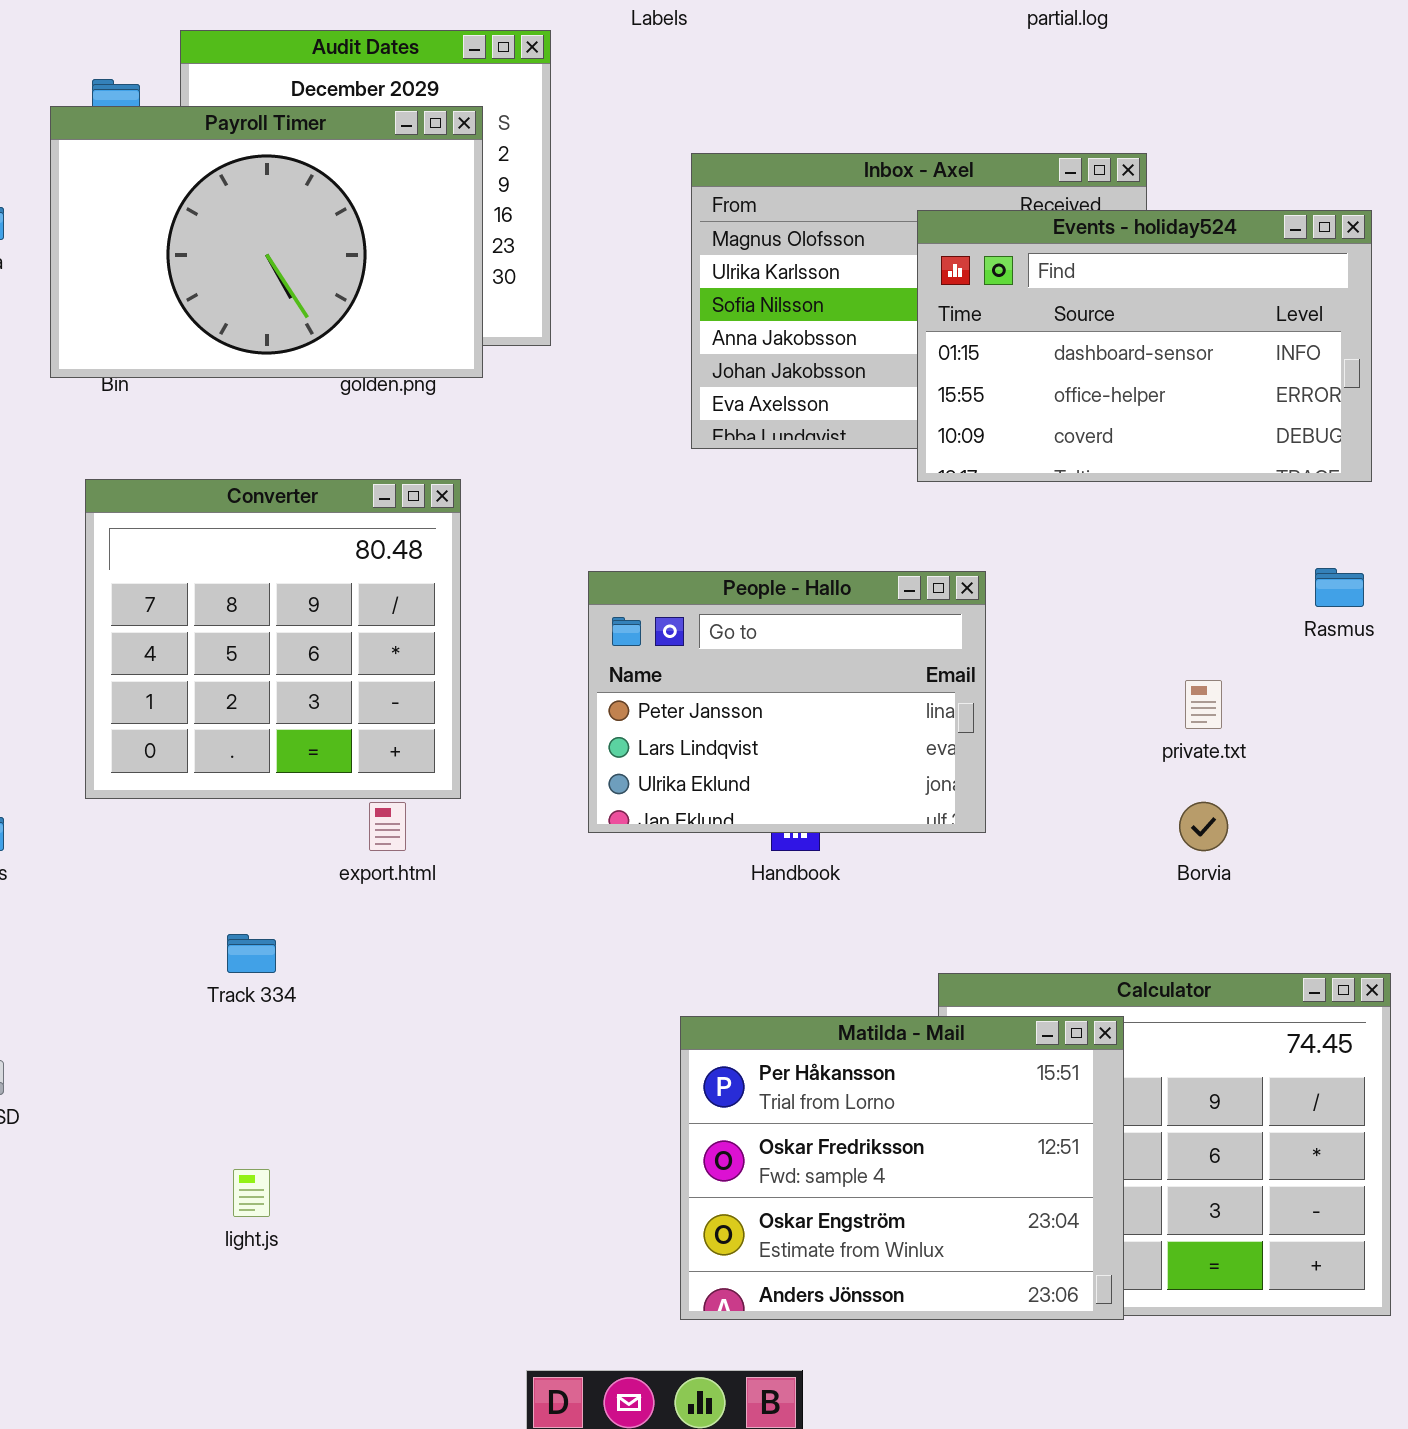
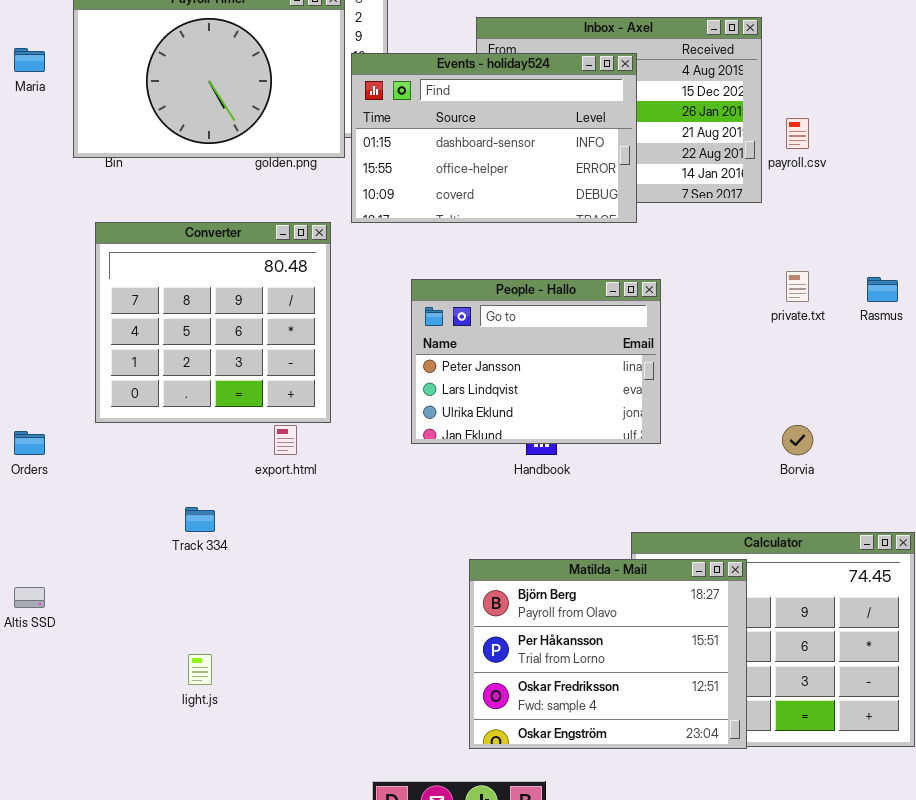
Events - holiday524: [917,210,1372,482] -> [351,53,637,223], moved
private.txt: [1185,680,1222,729] -> [786,271,809,302], moved
Matilda - Mail: [680,1016,1124,1320] -> [469,559,747,749], scrolled up 1 row

